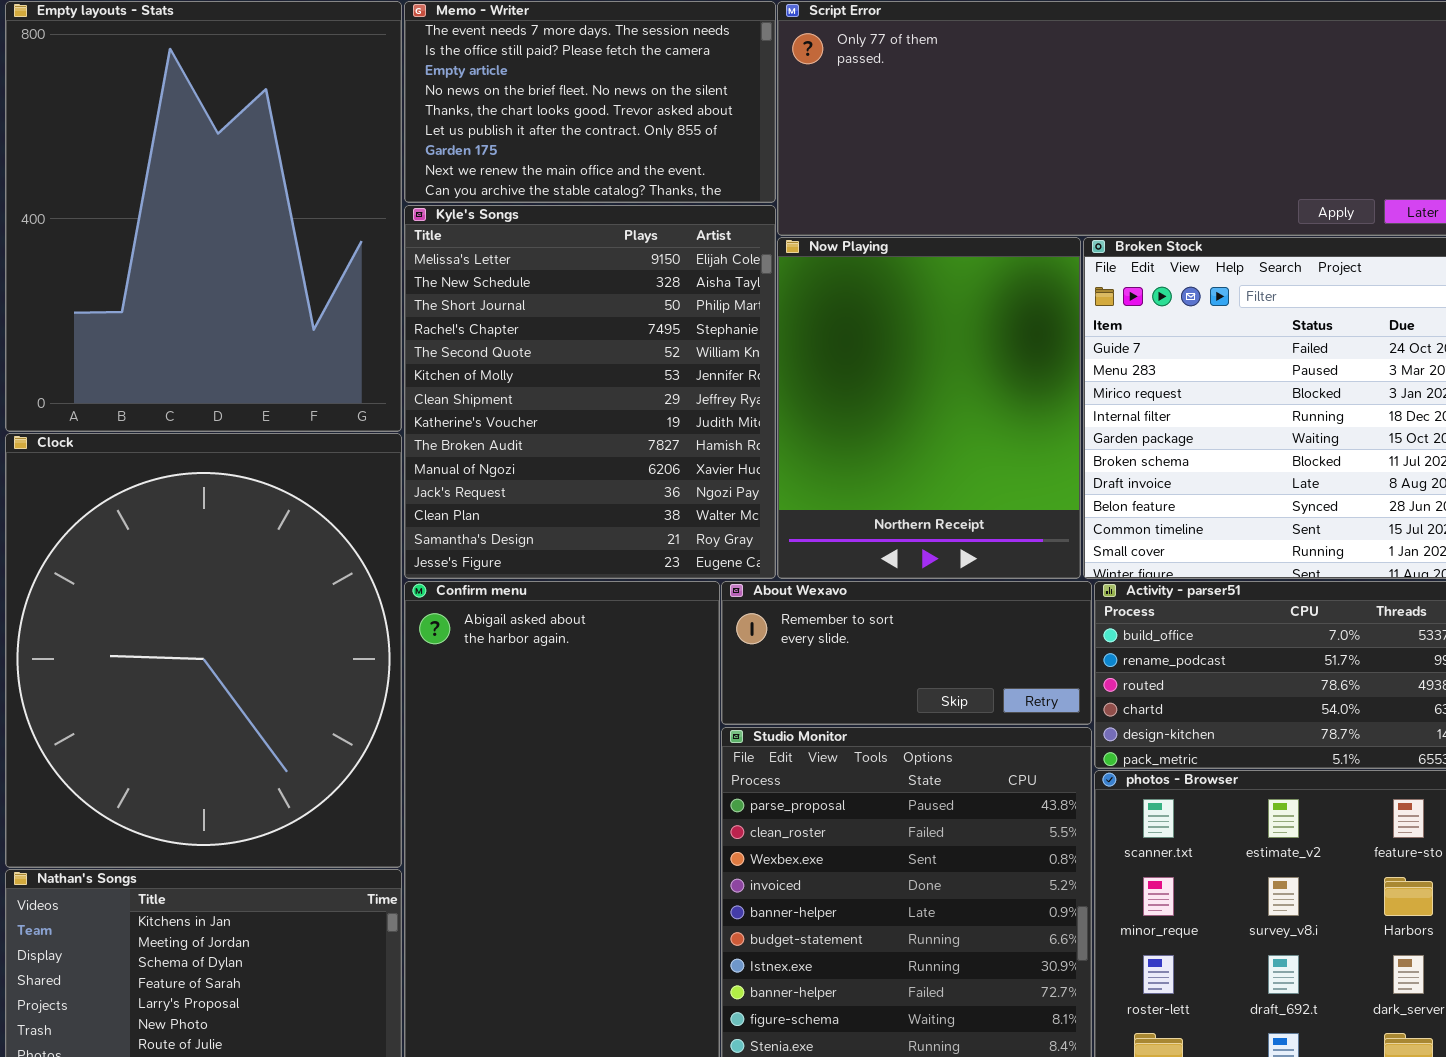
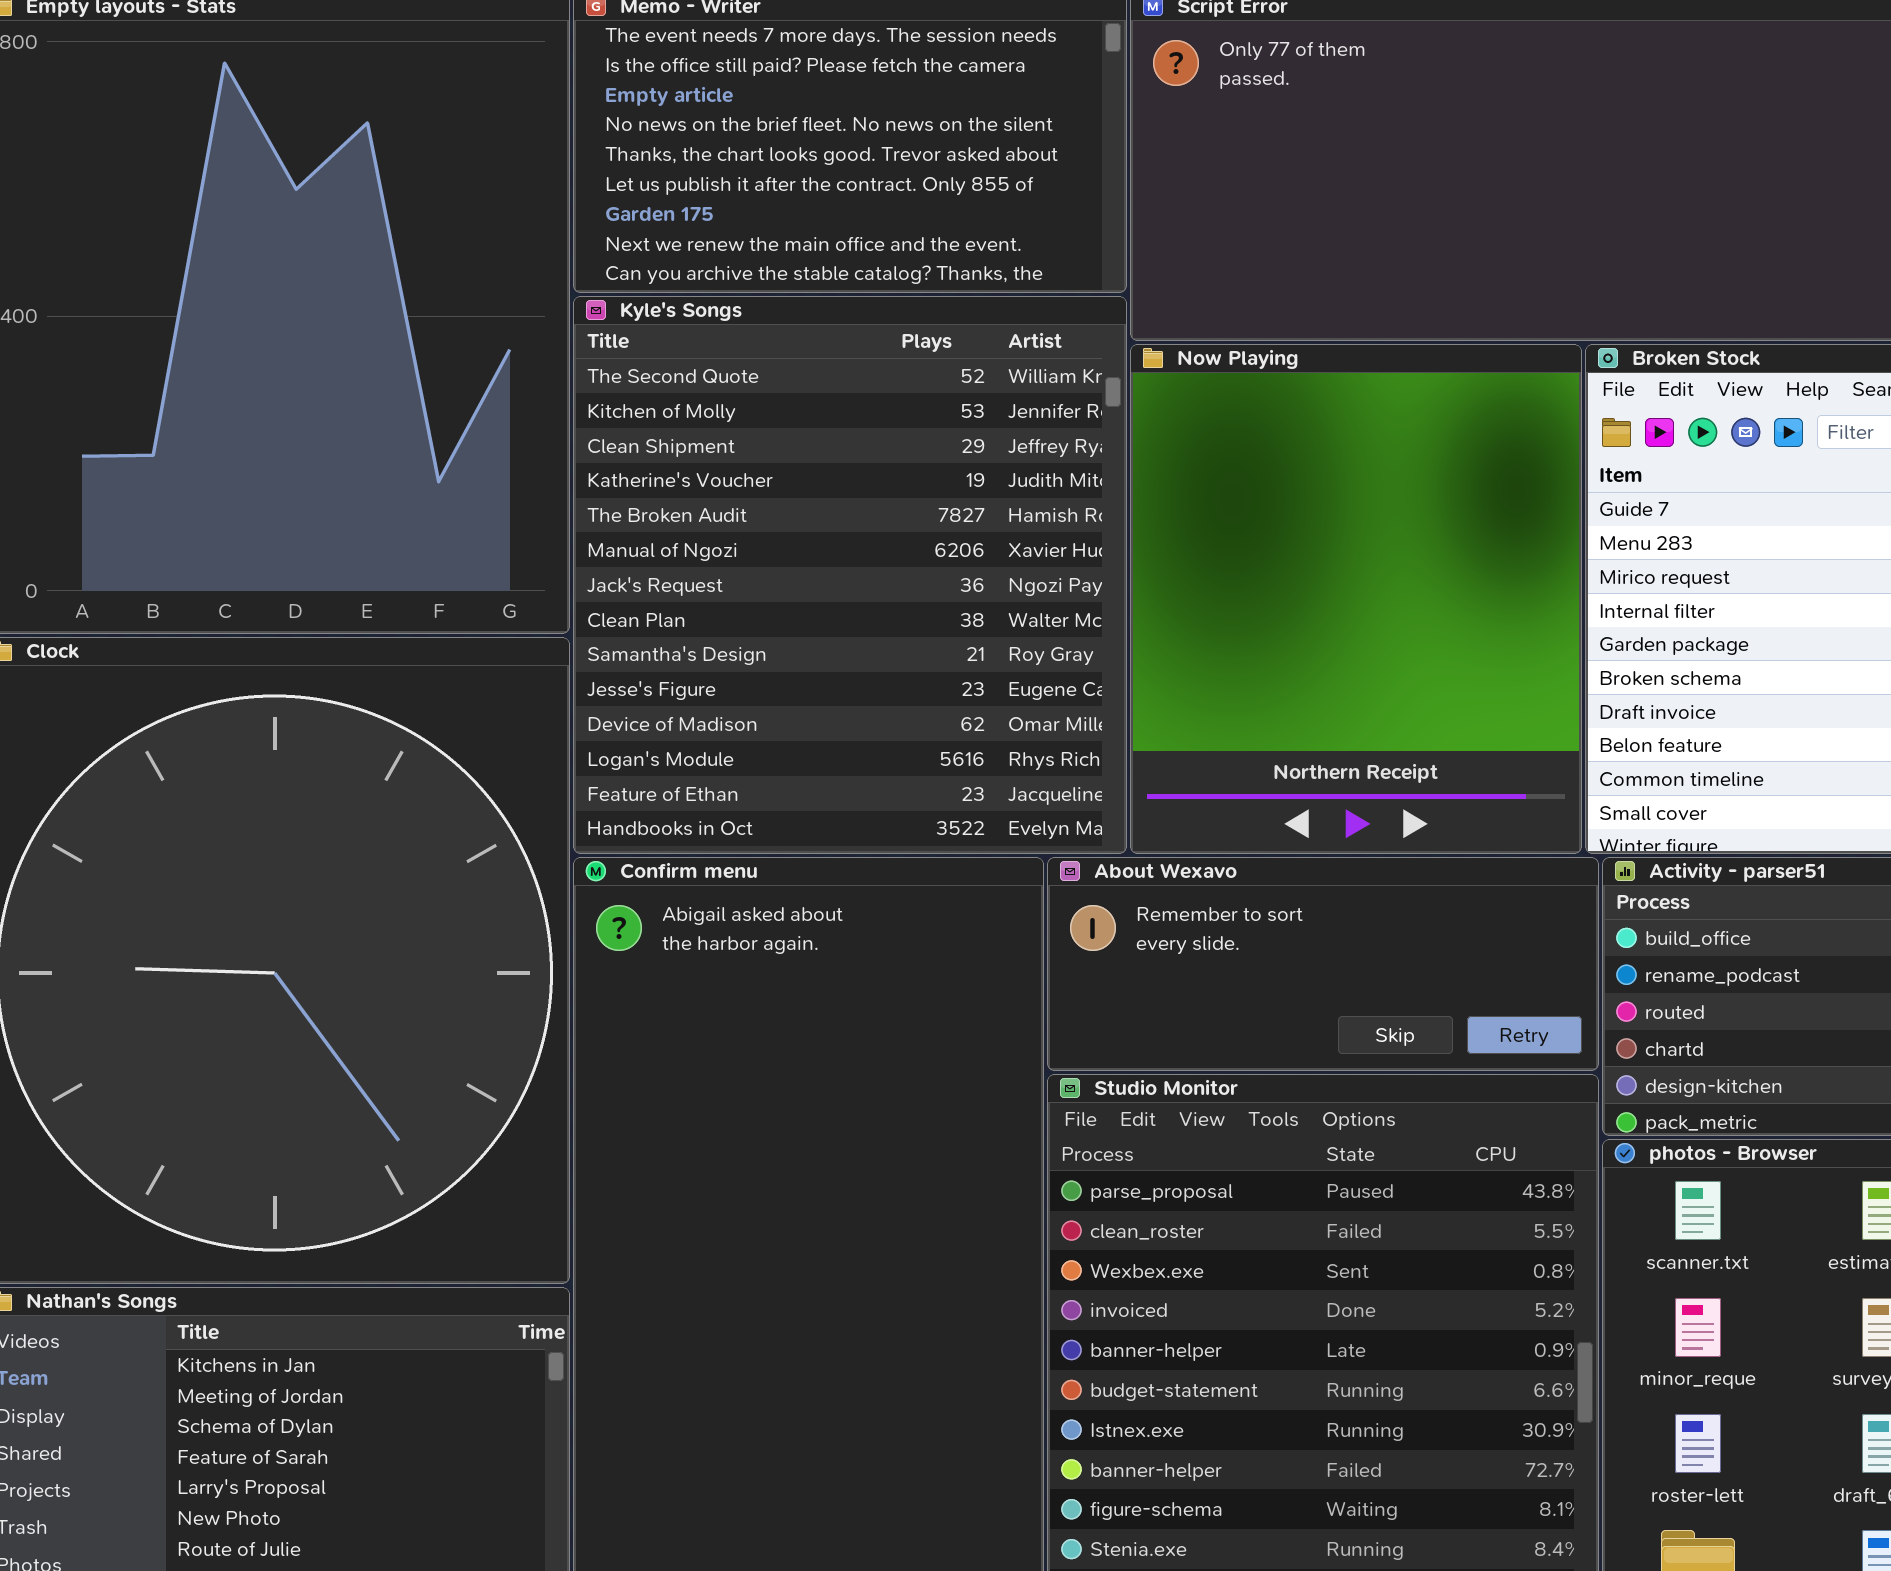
Kyle's Songs: [404,205,776,579] -> [573,296,1127,854], scrolled down 4 rows

